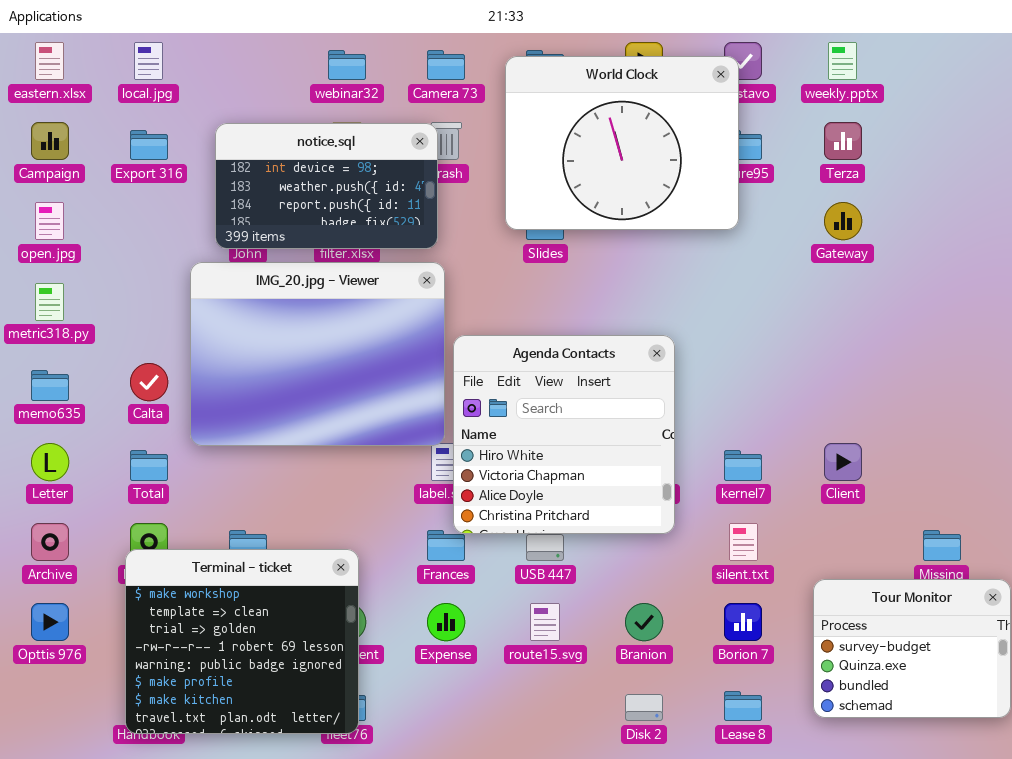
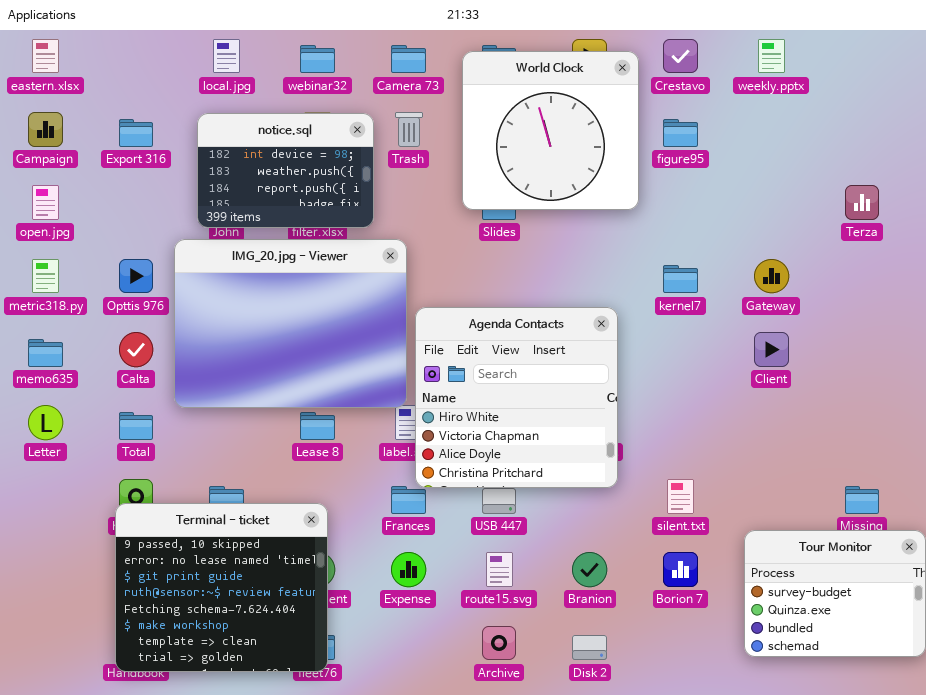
local.jpg: [134,42,163,80] -> [213,39,240,73], moved
World Clock: [505,56,739,230] -> [462,51,639,210], resized
Terza: [824,122,862,160] -> [845,185,879,220], moved
notice.sql: [215,123,438,249] -> [197,113,374,228], resized
Gateway: [824,202,862,240] -> [754,259,789,293], moved
Client: [824,443,862,481] -> [754,332,789,367], moved
kernel7: [724,450,762,481] -> [663,265,698,293], moved
Archive: [31,523,69,561] -> [482,626,516,660], moved
Terminal - ticket: [125,549,359,734] -> [115,503,328,672], scrolled up 5 rows
Opttis 976: [31,603,69,641] -> [119,259,153,293], moved
Lease 8: [724,691,762,721] -> [300,412,335,440], moved

